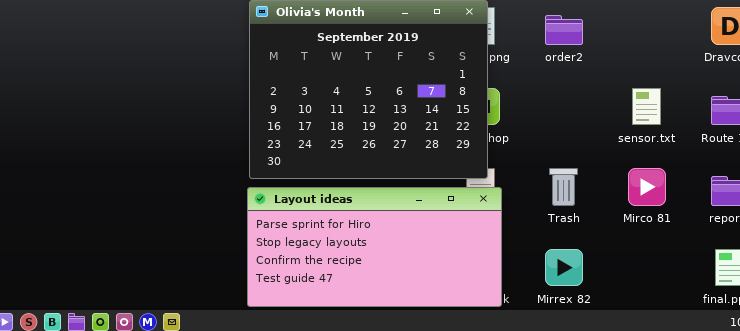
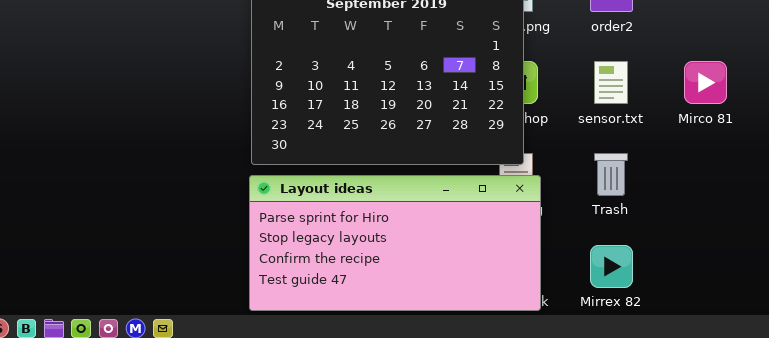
sensor.txt: [632,88,661,125] -> [594,61,628,104], moved
Mirco 81: [628,168,666,206] -> [684,61,727,104], moved

